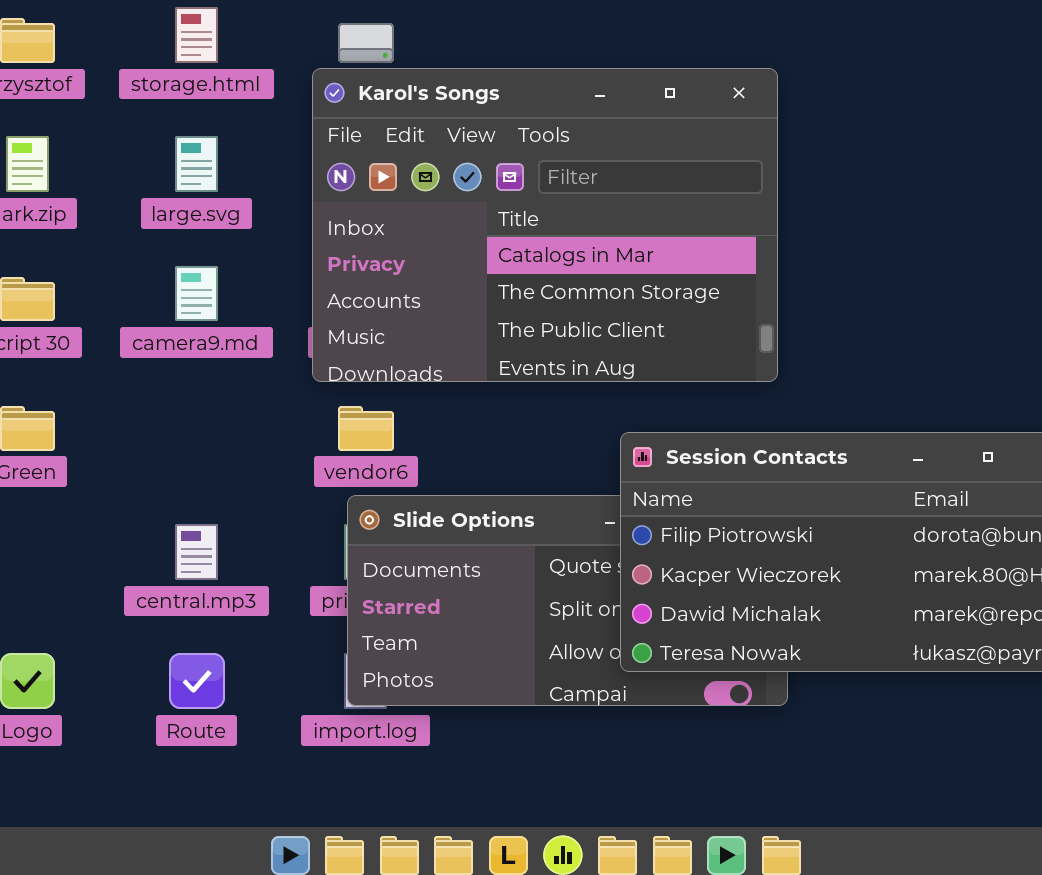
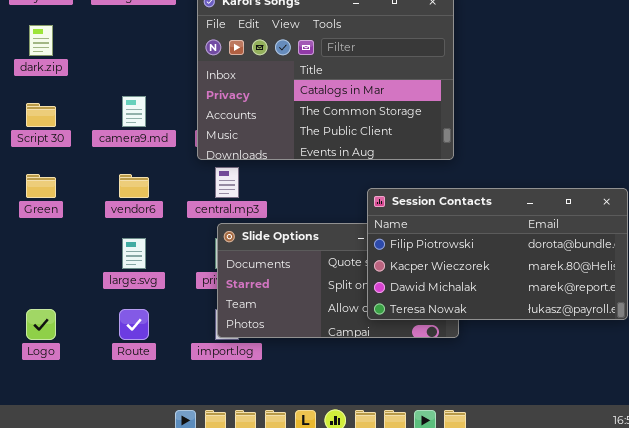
large.svg: [175,136,218,192] -> [122,238,146,269], moved
vendor6: [338,406,394,451] -> [119,174,149,198], moved
central.mp3: [175,524,218,580] -> [215,167,239,198], moved

